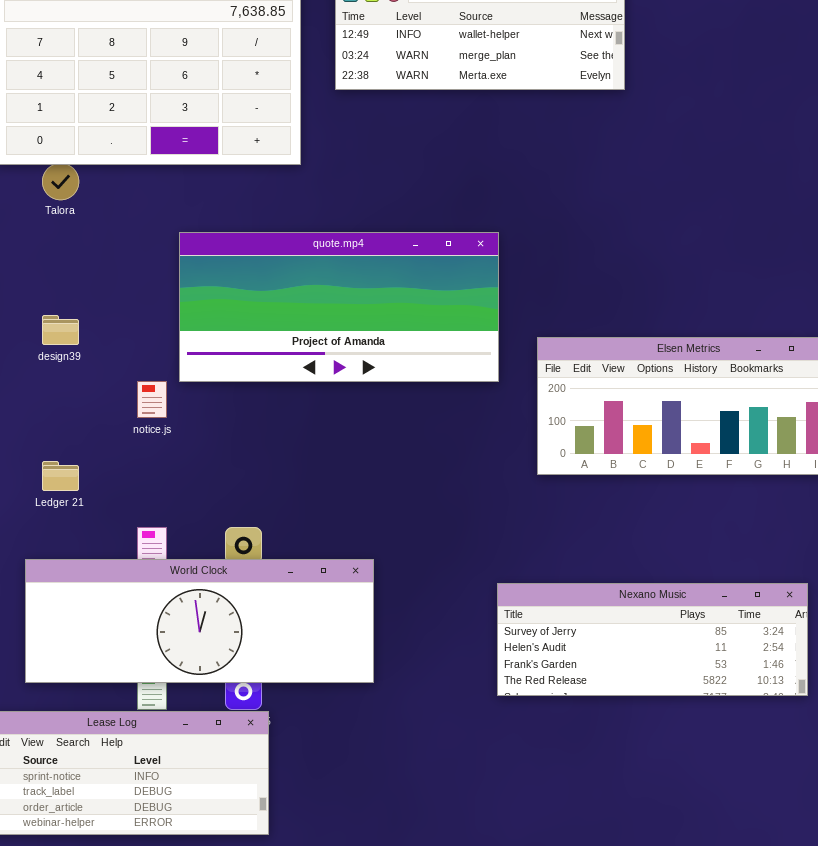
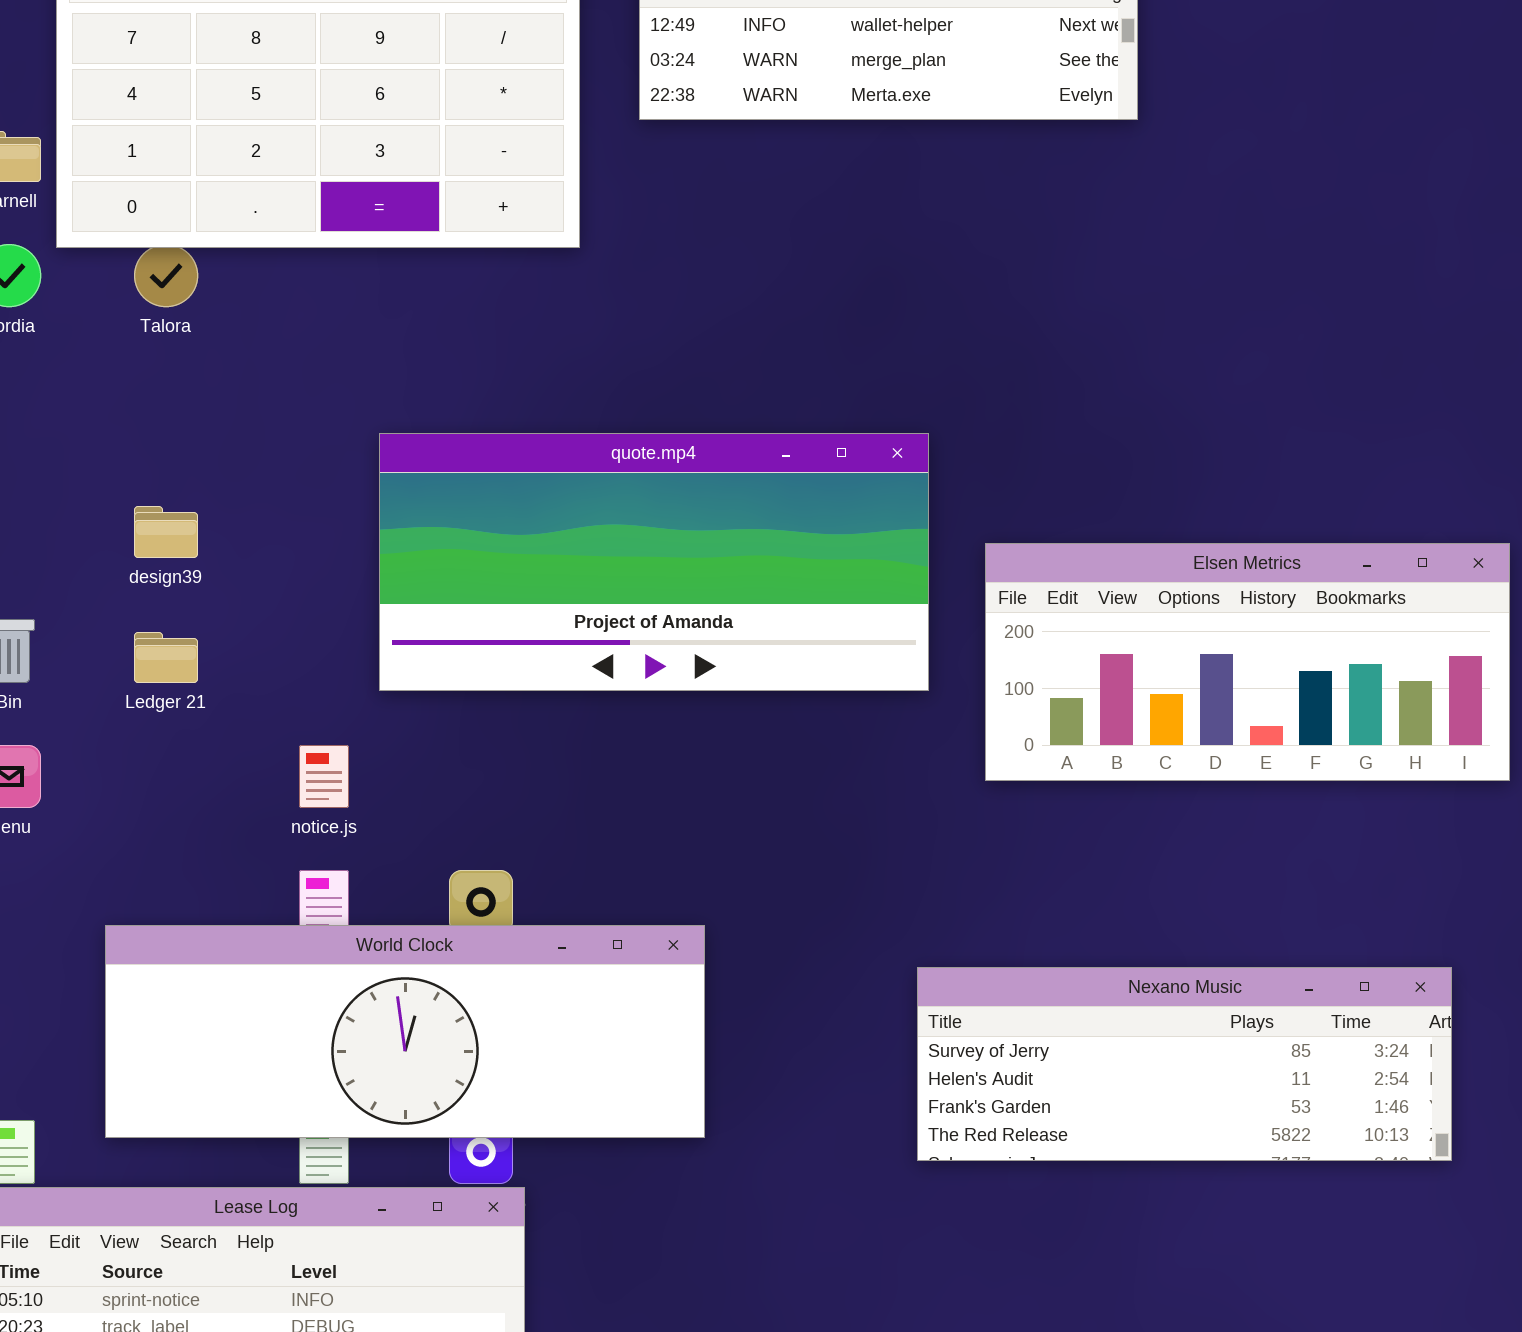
quote.mp4: [179,232,499,382] -> [379,433,929,691], moved
notice.js: [137,381,167,418] -> [299,745,349,808], moved
Ledger 21: [42,461,79,491] -> [134,632,198,683], moved

